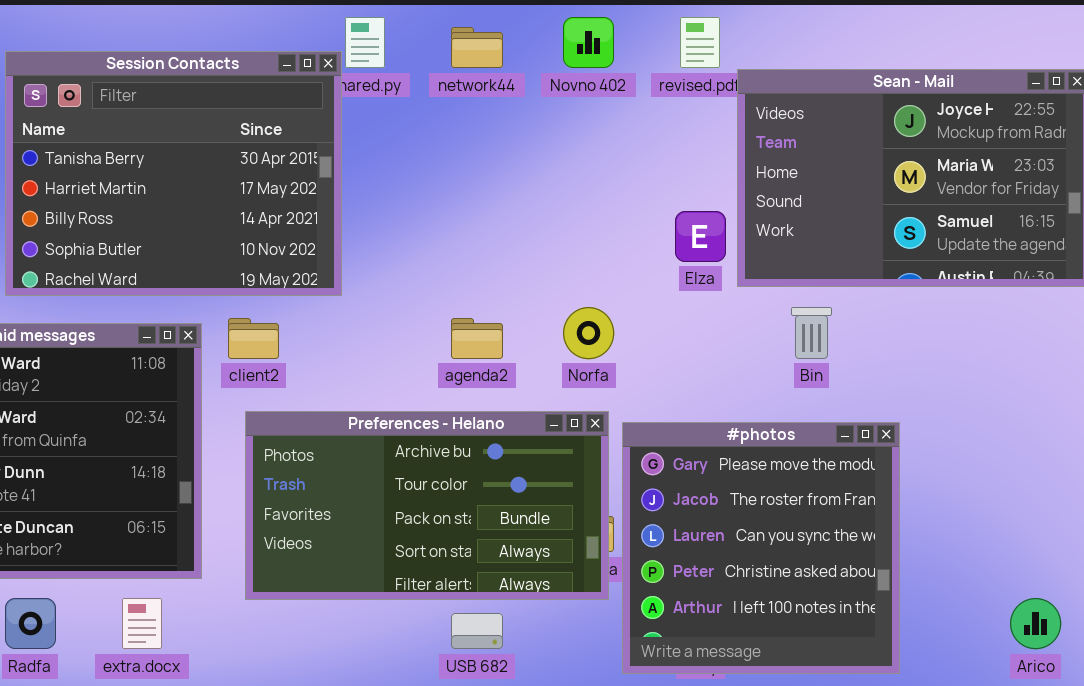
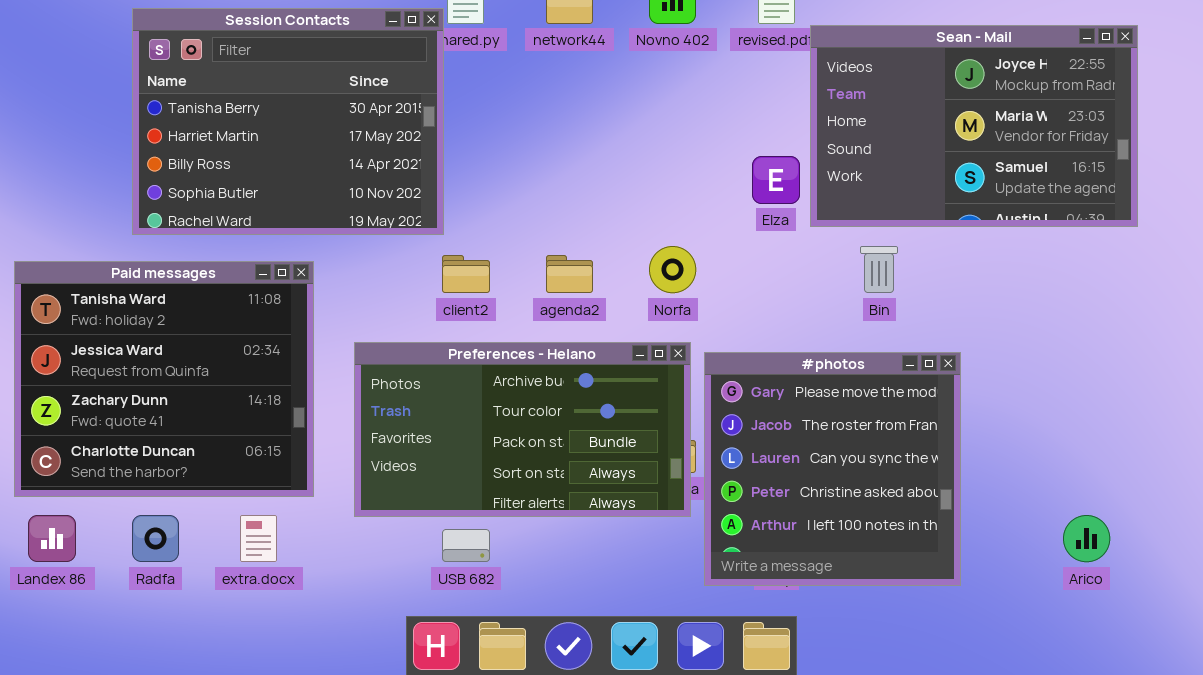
client2: [228,318,279,359] -> [442,255,490,293], moved
USB 682: [451,613,503,649] -> [442,529,490,562], moved

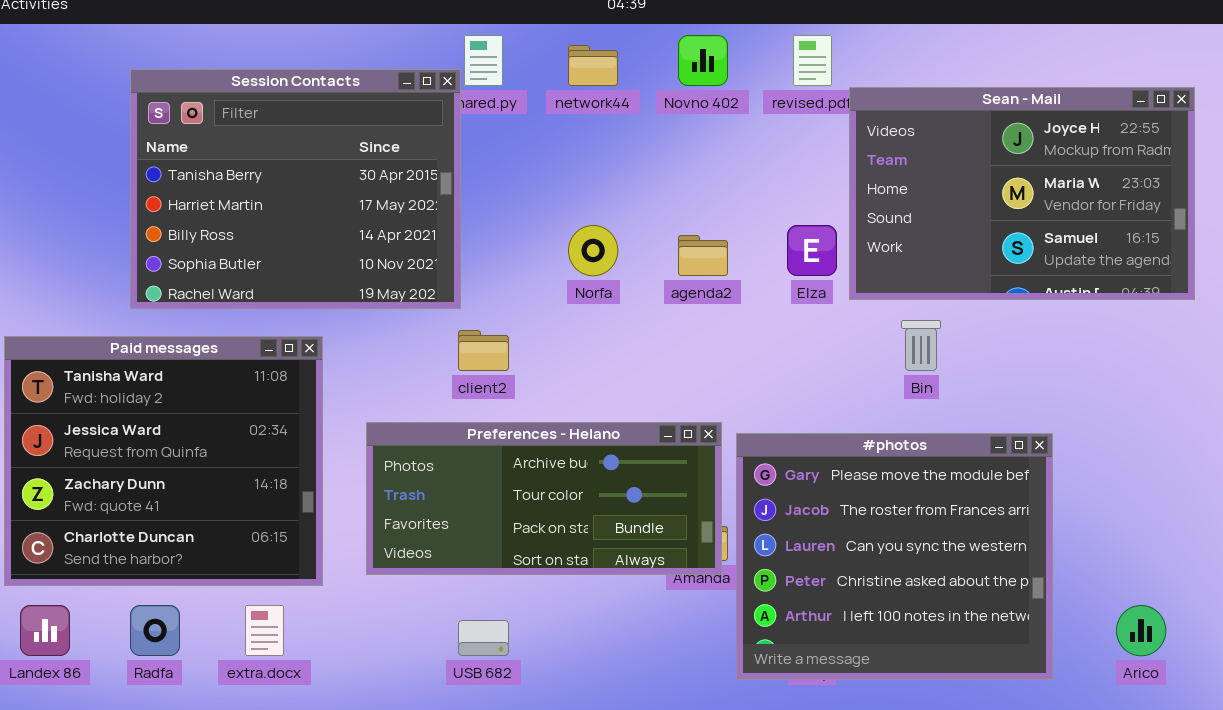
Norfa: [649,246,696,293] -> [568,225,618,276], moved
agenda2: [546,255,593,293] -> [678,235,728,276], moved
Preferences - Helano: [354,342,691,517] -> [366,422,722,575], resized
#photos: [704,352,961,586] -> [736,433,1053,680], resized

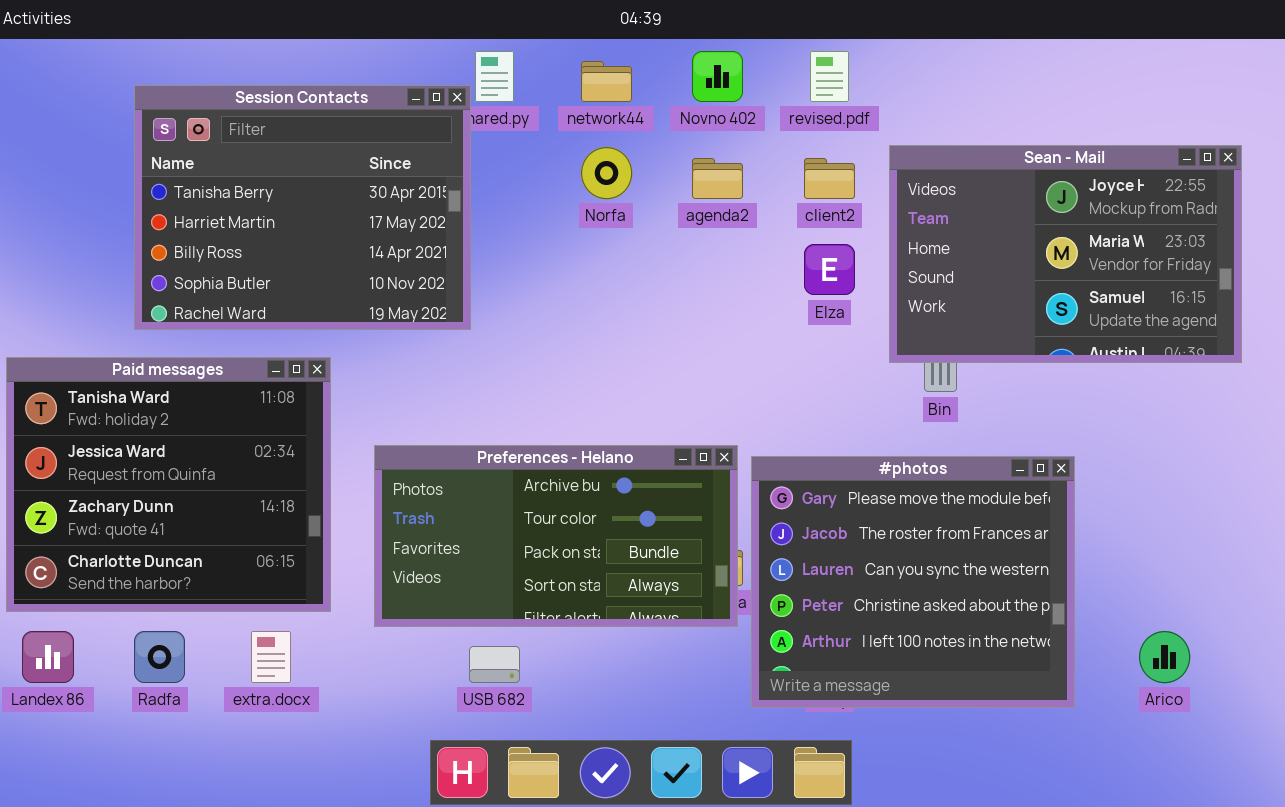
Sean - Mail: [849,87,1195,300] -> [889,145,1242,363], moved
Norfa: [568,225,618,276] -> [581,147,632,199], moved
agenda2: [678,235,728,276] -> [692,158,743,199], moved
client2: [458,330,509,371] -> [804,158,855,199], moved
Preferences - Helano: [366,422,722,575] -> [374,445,738,627], resized

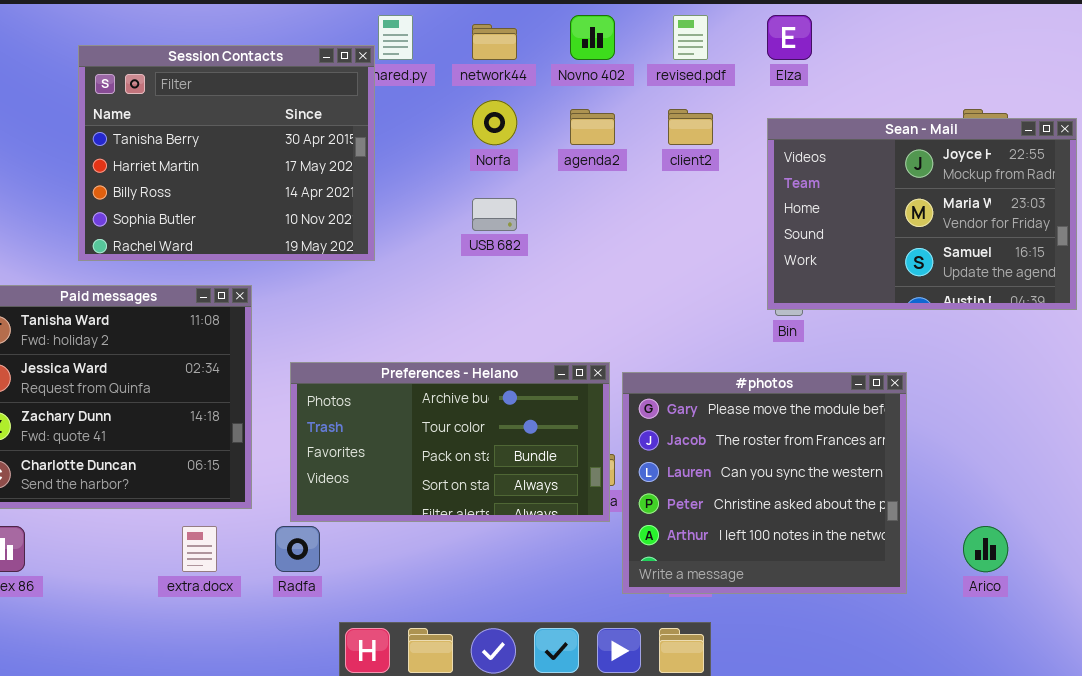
Sean - Mail: [889,145,1242,363] -> [767,118,1077,310], moved
Elza: [804,244,855,295] -> [767,15,812,60], moved
Radfa: [134,631,185,683] -> [275,526,320,572], moved
USB 682: [469,646,520,683] -> [472,198,517,231], moved

